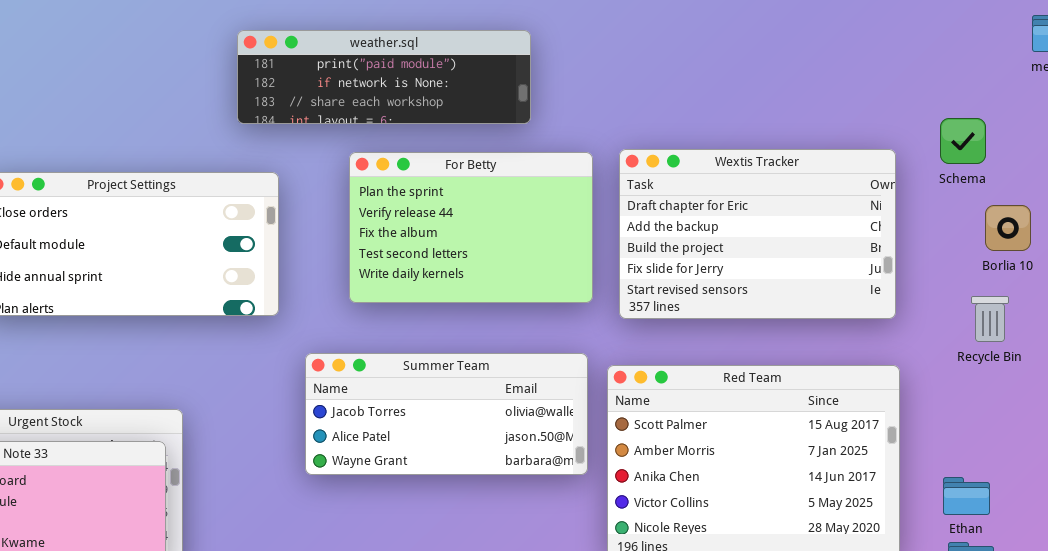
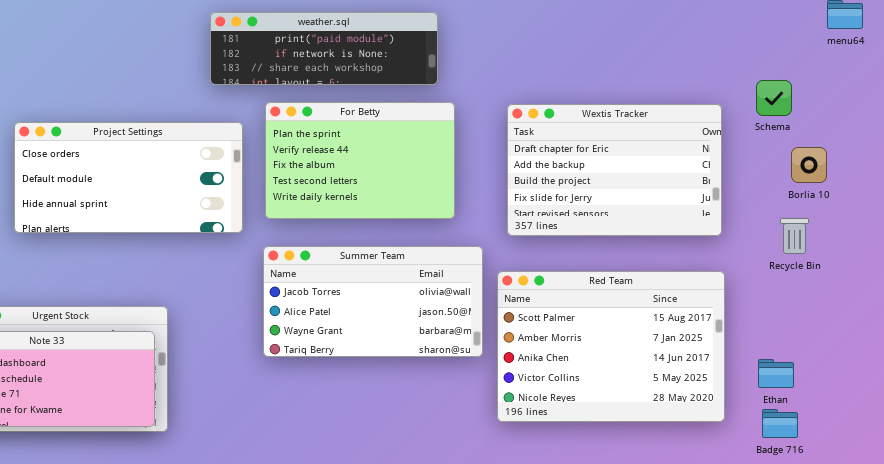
For Betty: [349,152,593,303] -> [265,102,455,219], moved
Summer Team: [305,353,588,475] -> [263,246,483,357], resized

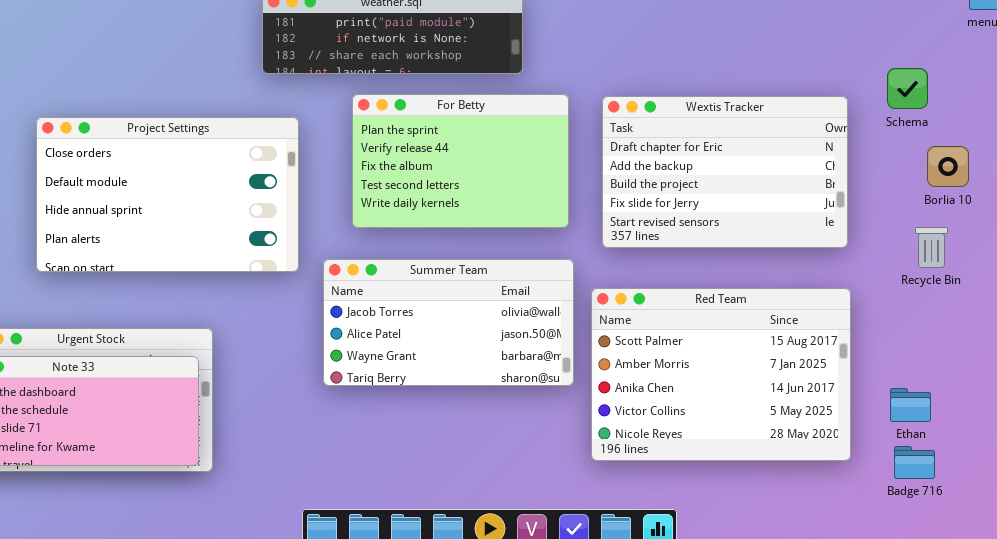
For Betty: [265,102,455,219] -> [352,94,569,228], moved
Project Settings: [14,122,243,233] -> [36,117,299,272], resized

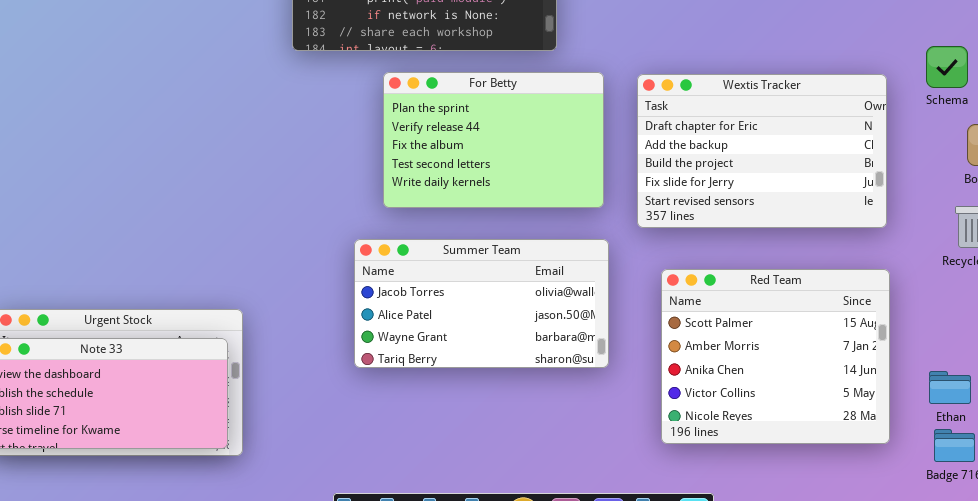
Project Settings: [36,117,299,272] -> none, closed
Red Team: [591,288,851,461] -> [661,269,890,444], resized

